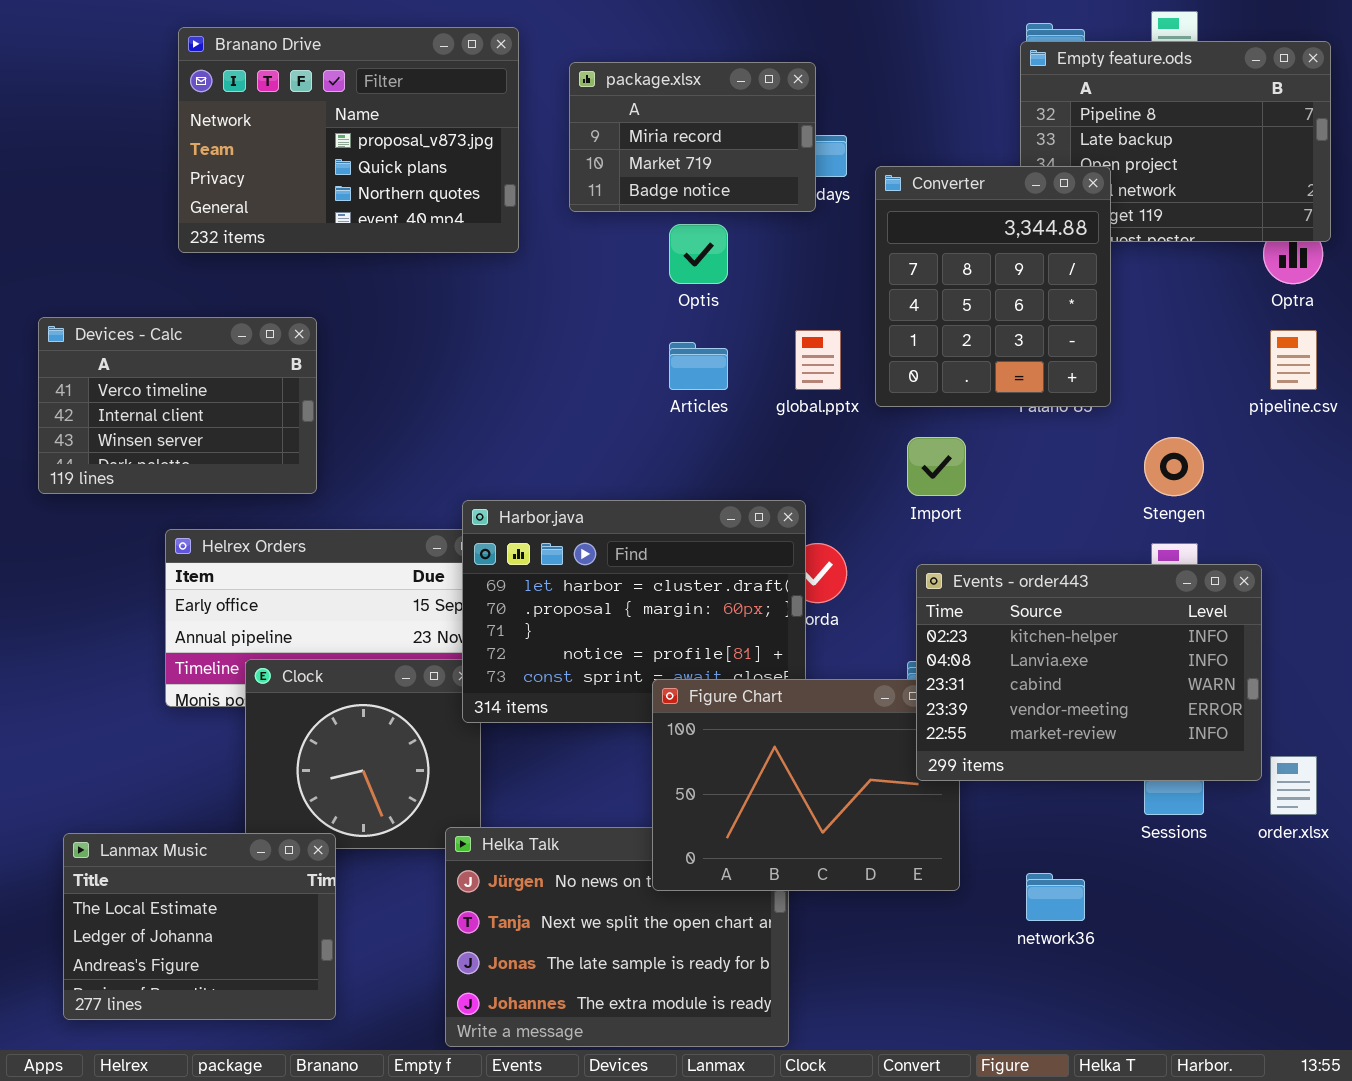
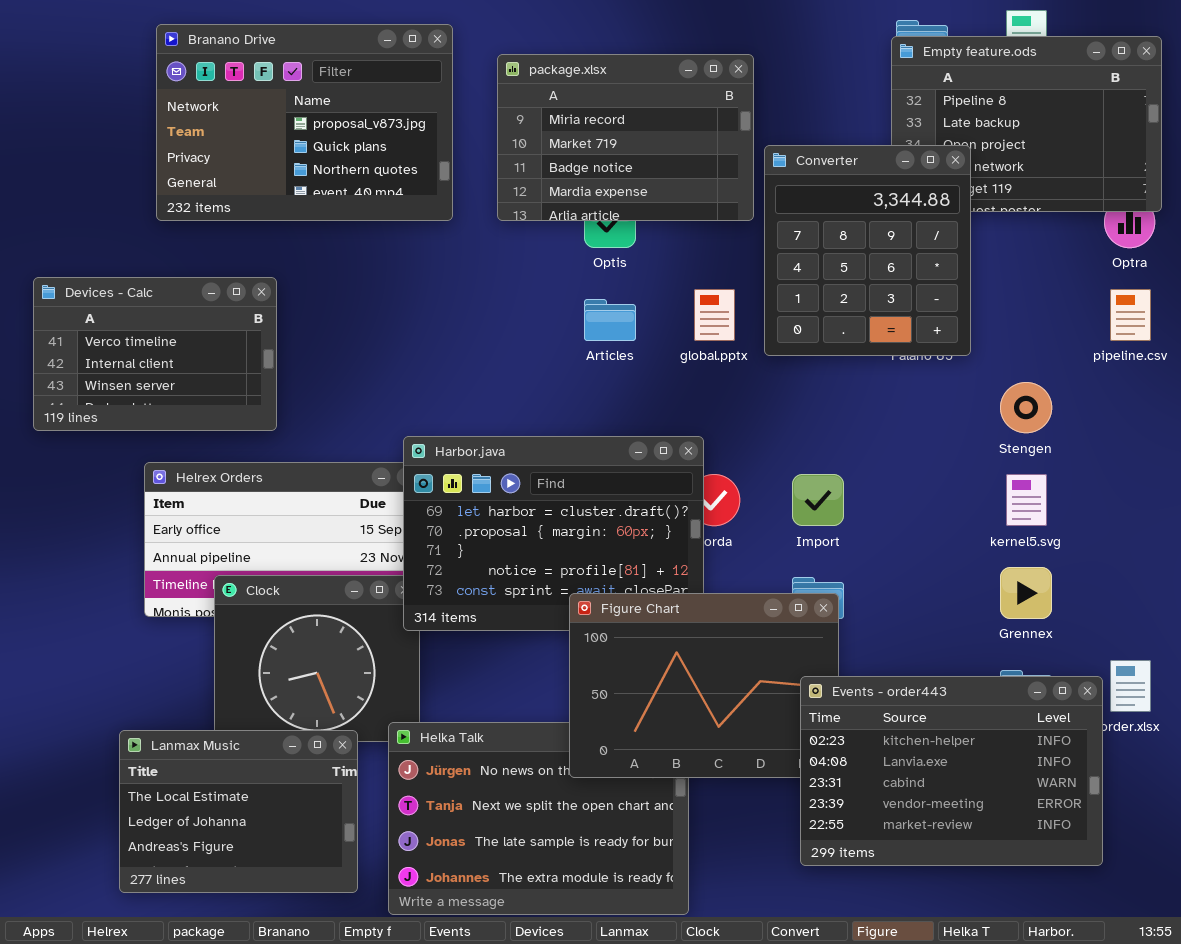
package.xlsx: [569,62,816,212] -> [497,54,754,221], resized
Import: [907,437,966,496] -> [792,474,844,526], moved
Events - order443: [916,564,1262,781] -> [800,676,1103,866], moved
Lanmax Music: [63,833,336,1020] -> [119,730,358,893], moved

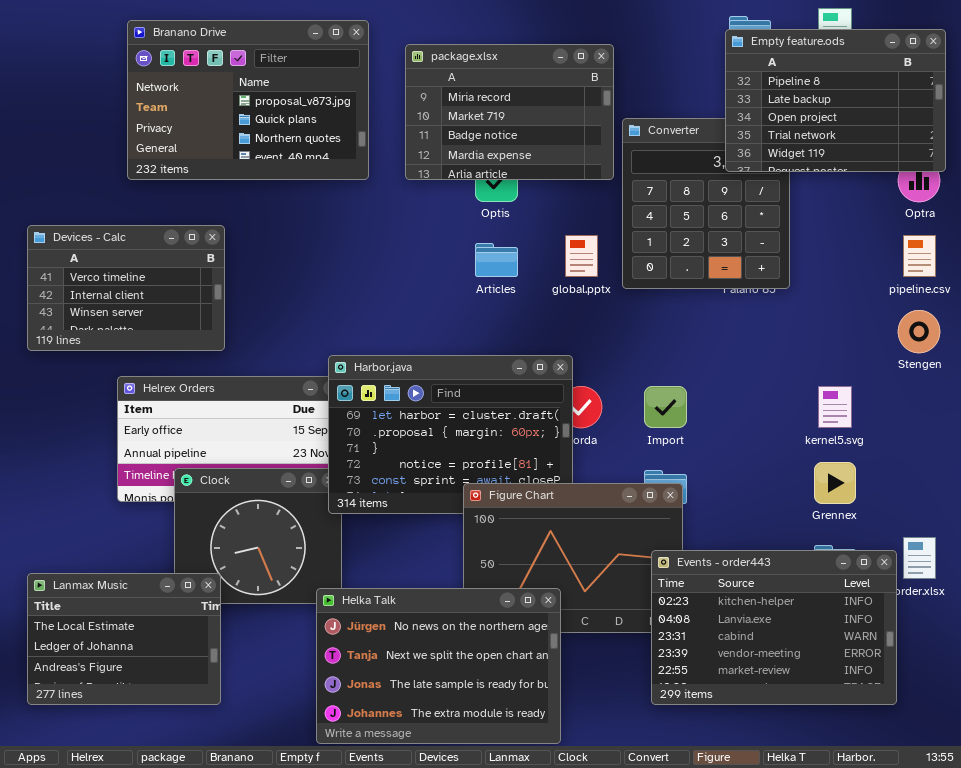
Empty feature.ods: [891,36,1162,212] -> [725,29,946,172], raised
Stengen: [1000,382,1052,433] -> [898,310,940,353], moved
Helka Talk: [388,722,689,915] -> [316,588,561,744], raised
Lanmax Music: [119,730,358,893] -> [27,573,221,705], moved

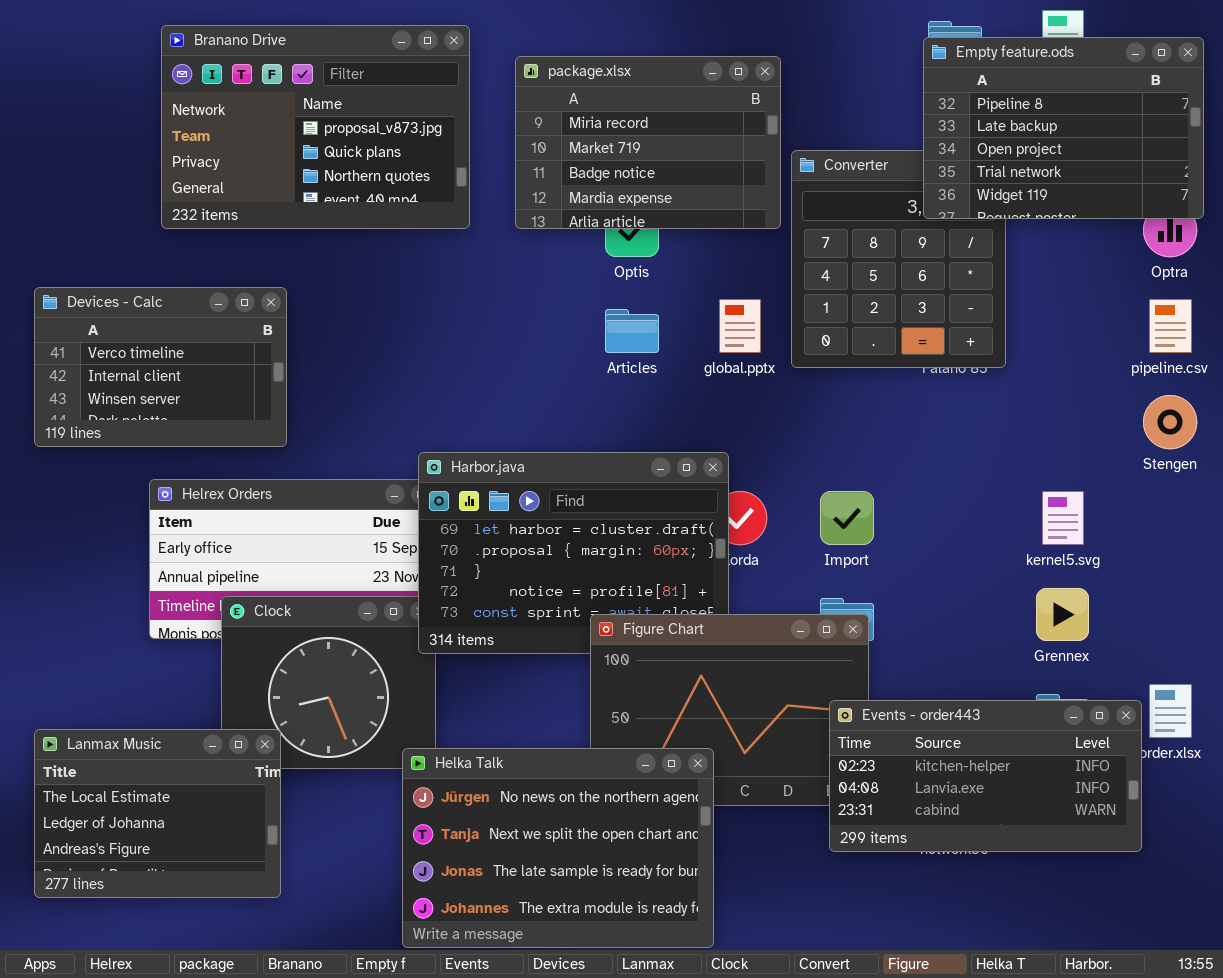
Events - order443: [651,550,897,705] -> [829,700,1142,852], resized

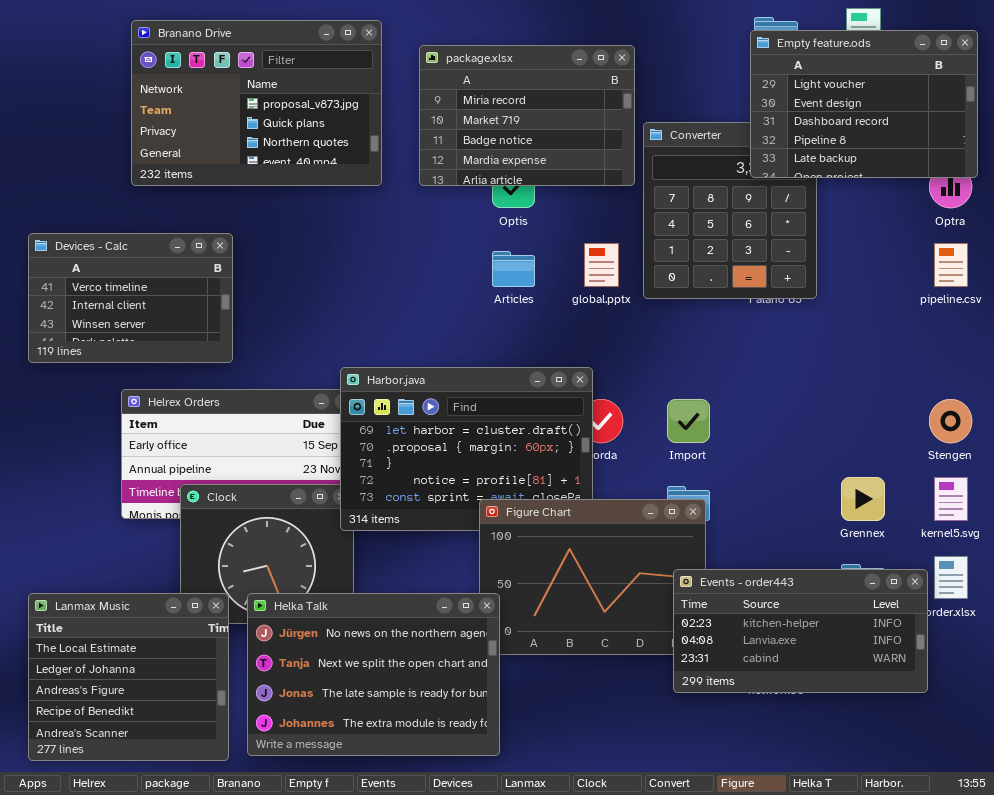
Empty feature.ods: [923,37,1204,219] -> [750,30,978,178], scrolled up 3 rows
Stengen: [1143,395,1197,449] -> [929,399,972,443], moved
kernel5.svg: [1042,491,1084,545] -> [934,477,968,521], moved
Lanmax Music: [34,729,281,898] -> [28,593,229,761], resized
Helka Talk: [402,748,714,948] -> [247,593,500,756], moved

